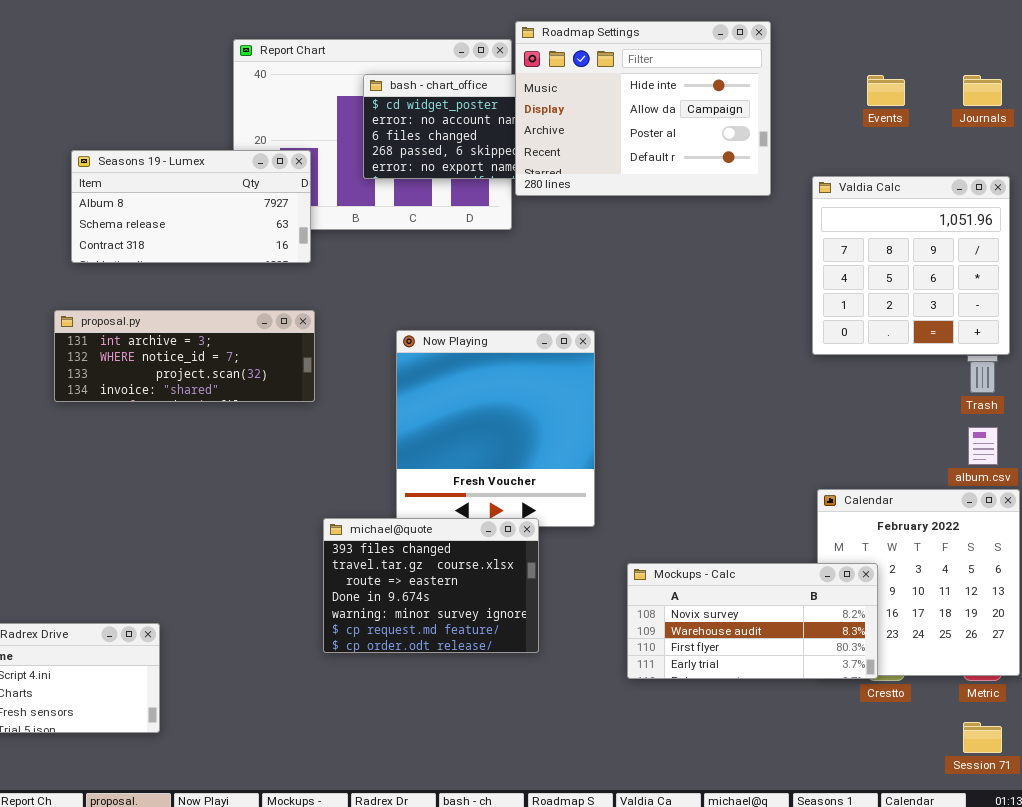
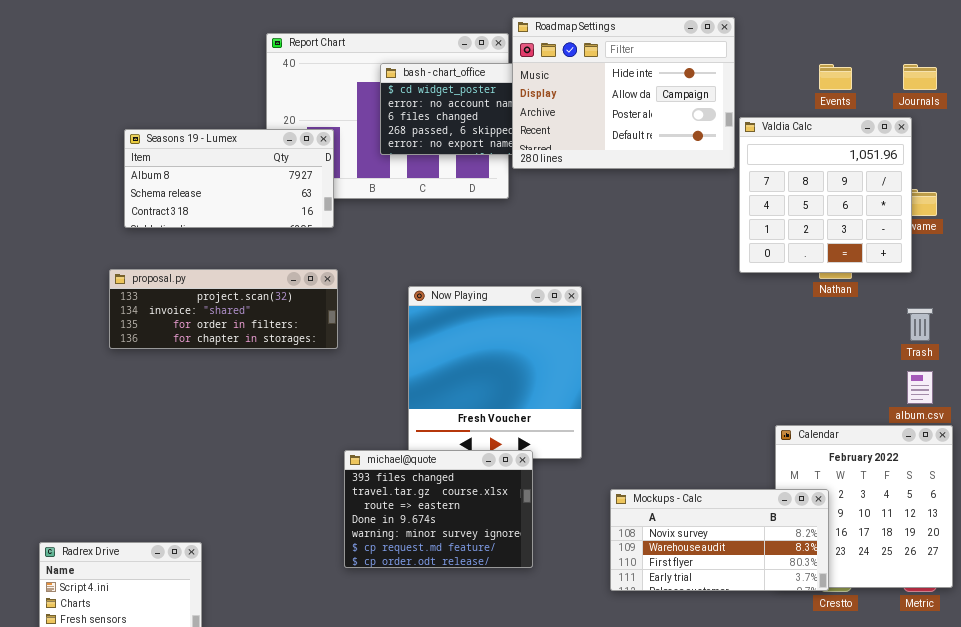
Valdia Calc: [812,176,1010,355] -> [739,117,912,273], moved
proposal.py: [54,310,315,402] -> [109,269,338,349], scrolled down 2 rows

